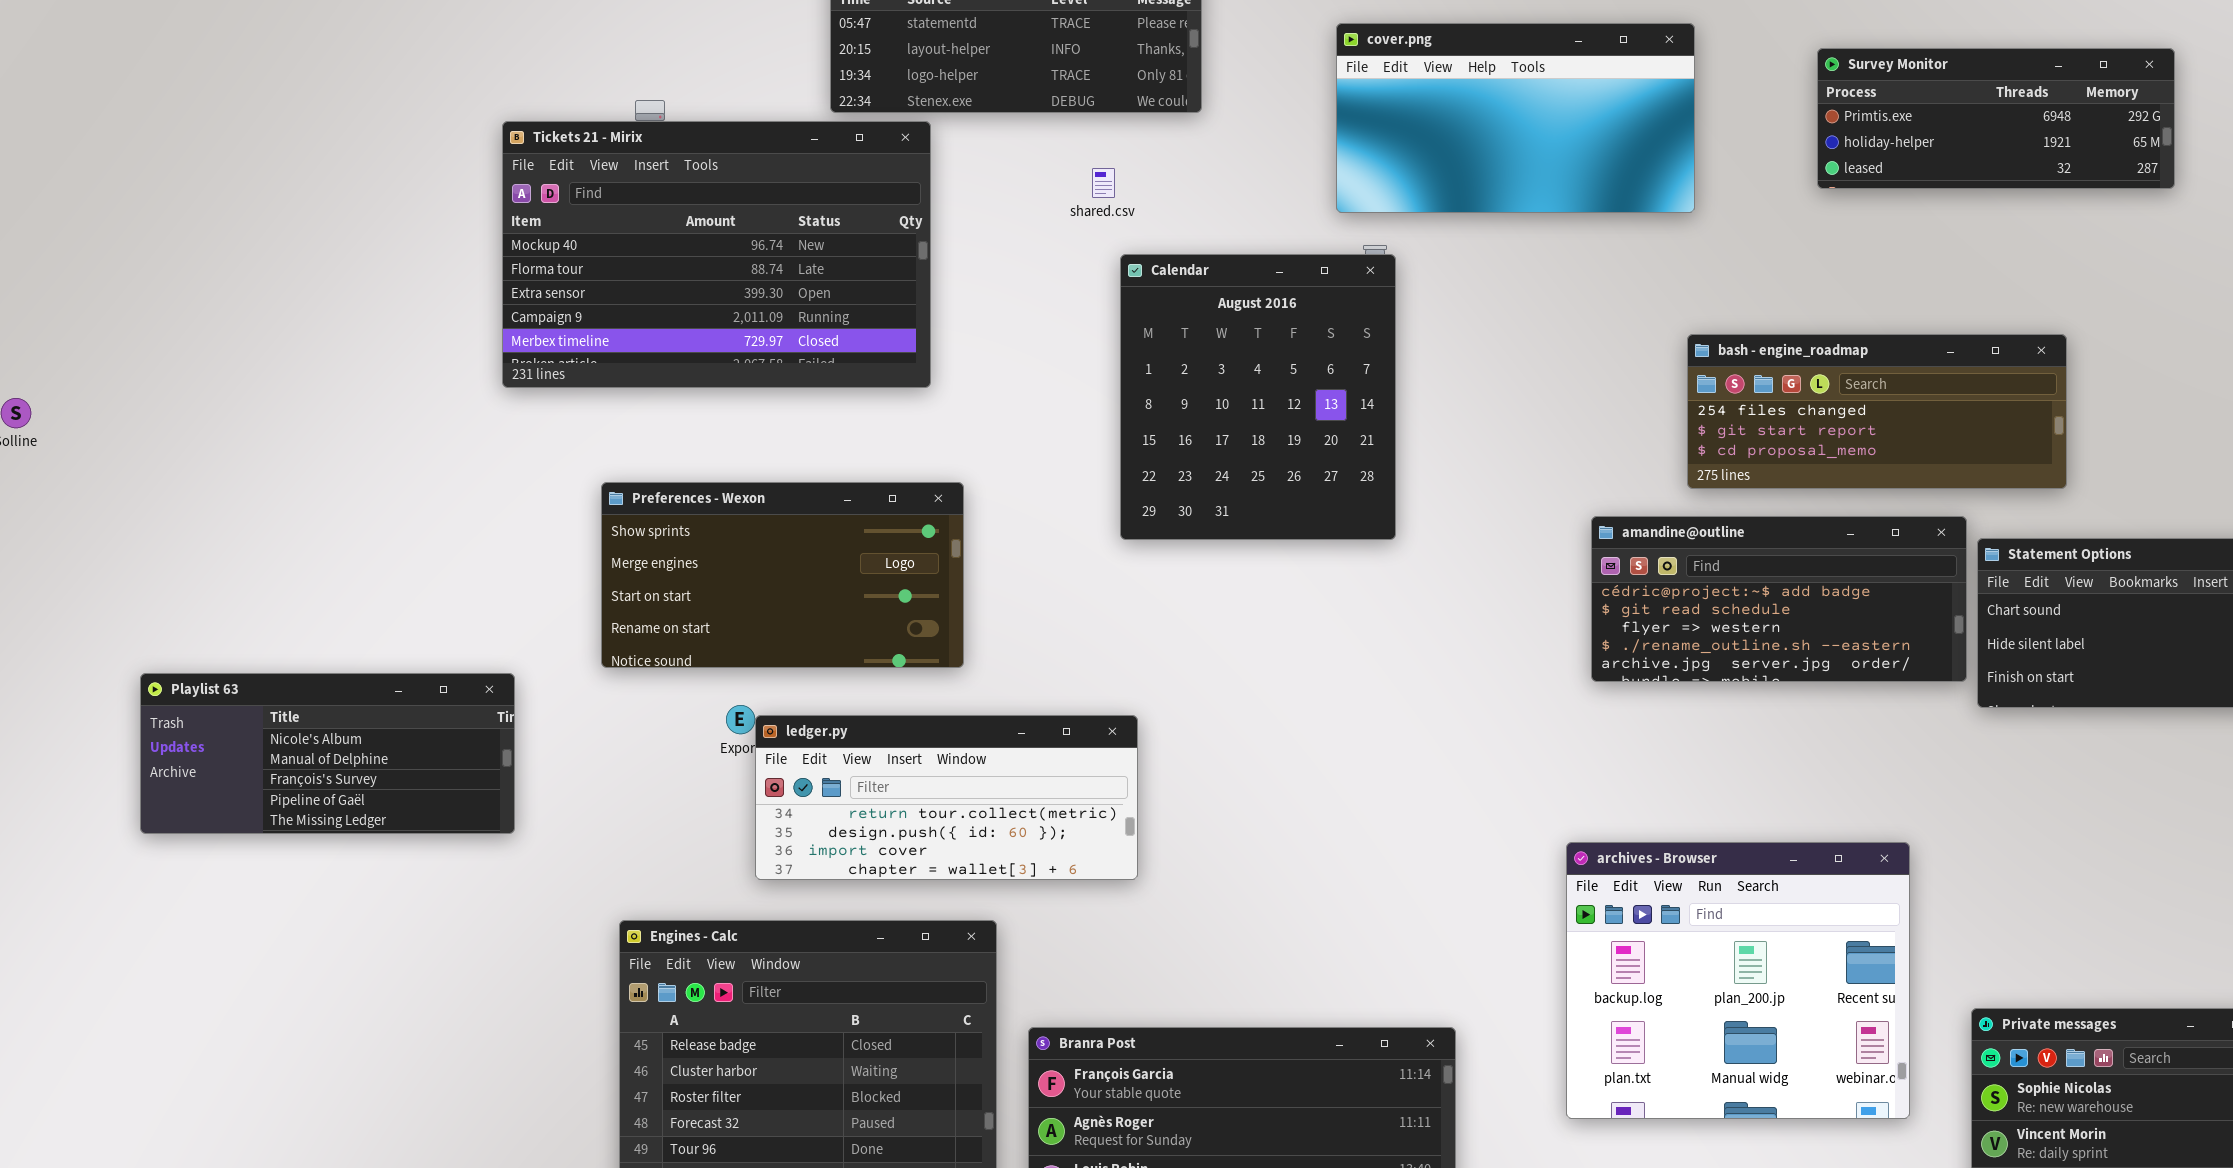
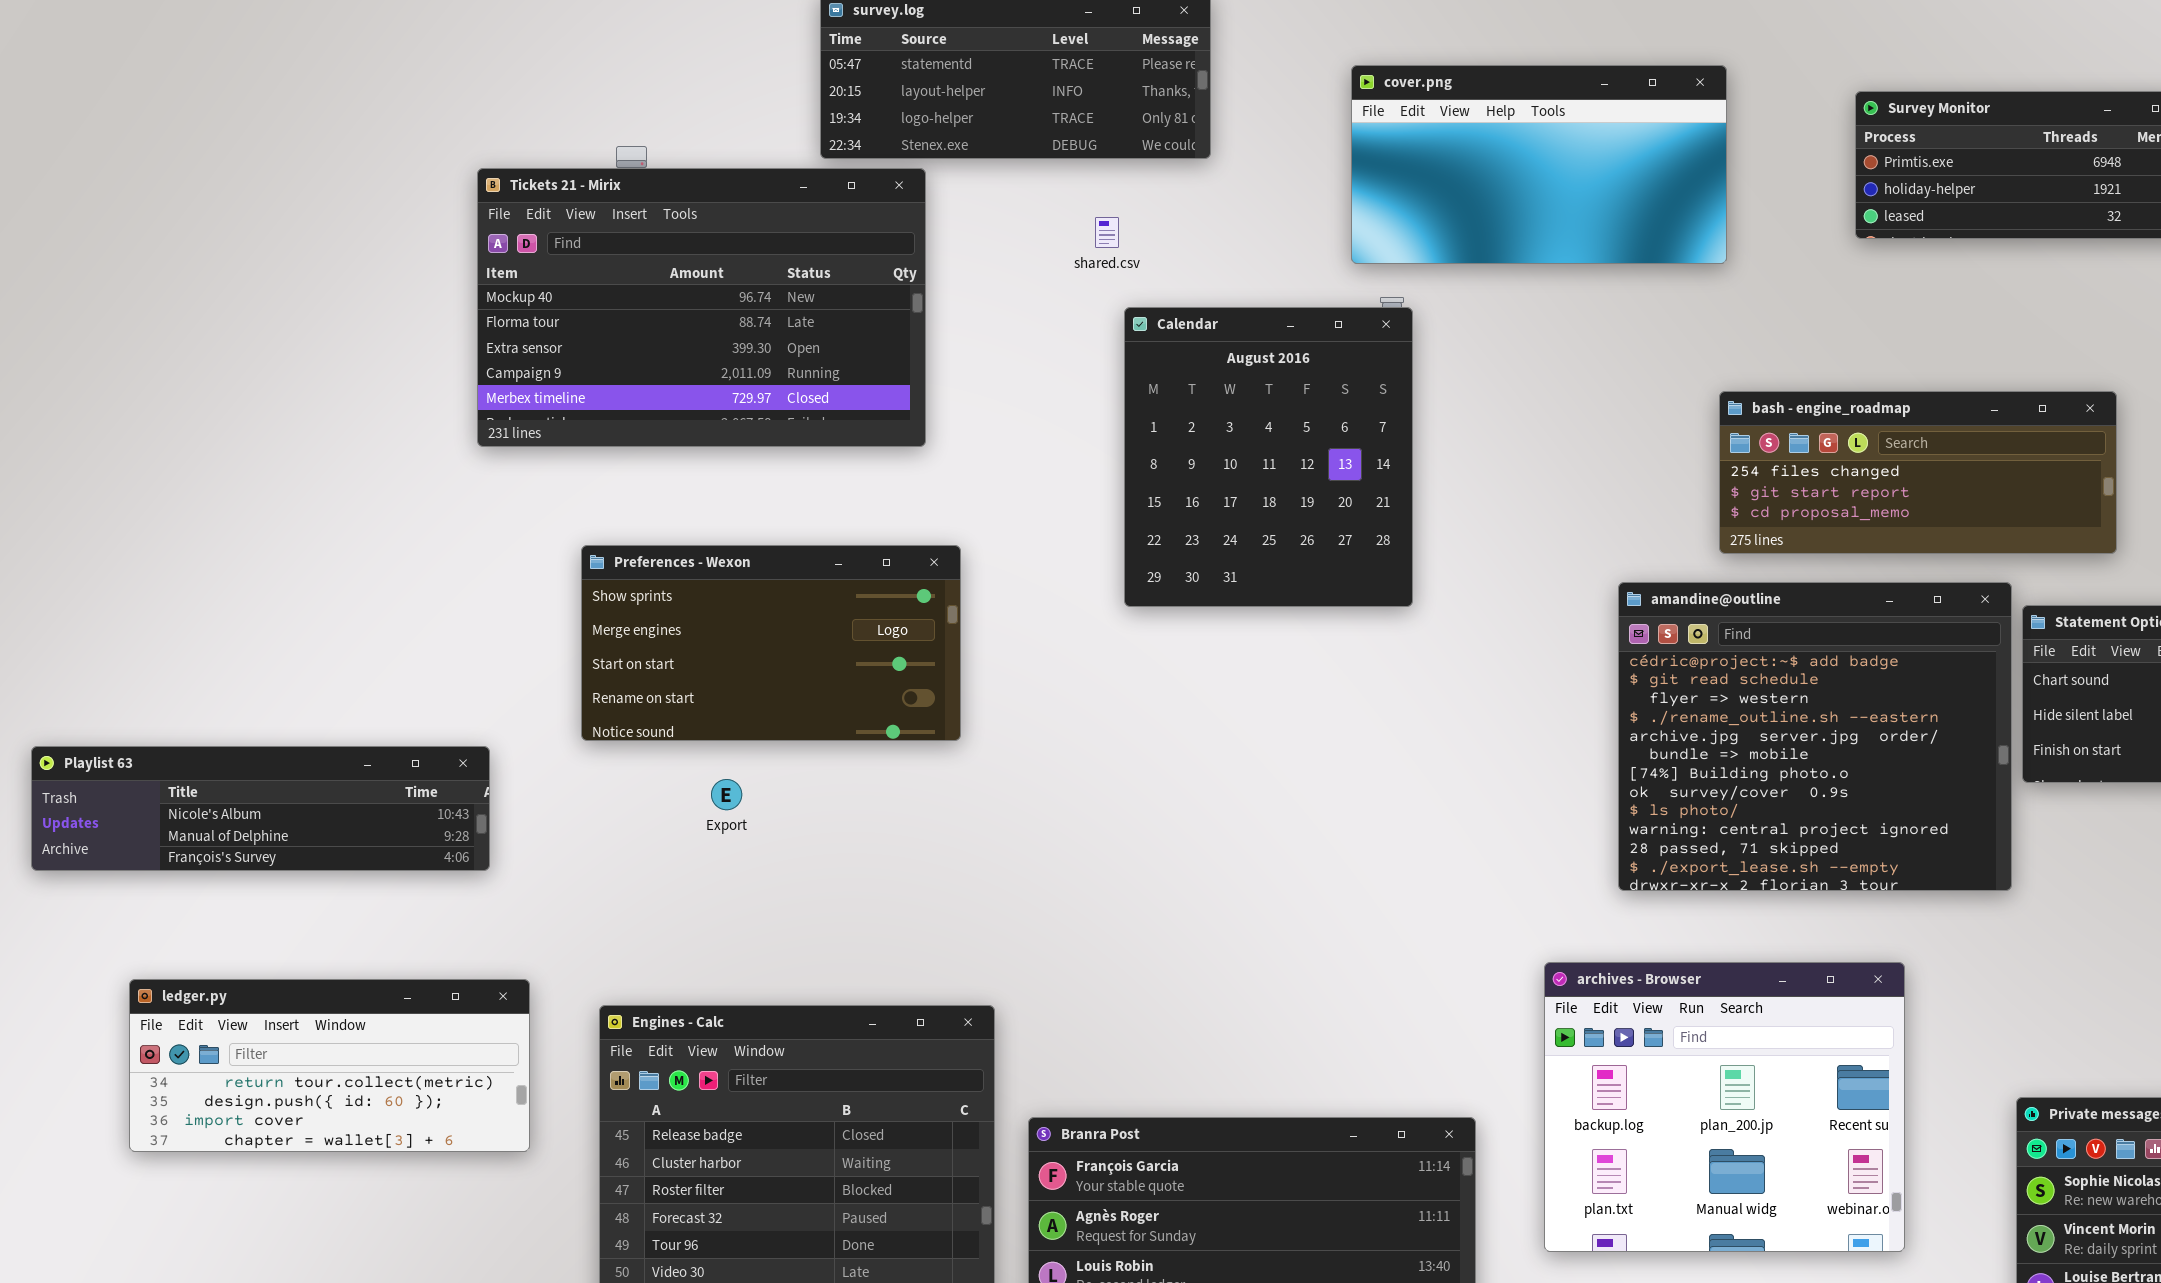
amandine@outline: [1591,516,1967,682] -> [1618,582,2012,891], resized
Playlist 63: [140,673,515,834] -> [31,746,490,871], resized
ledger.py: [755,715,1138,880] -> [129,979,530,1152], moved
archives - Browser: [1566,842,1910,1119] -> [1544,962,1905,1252], moved

